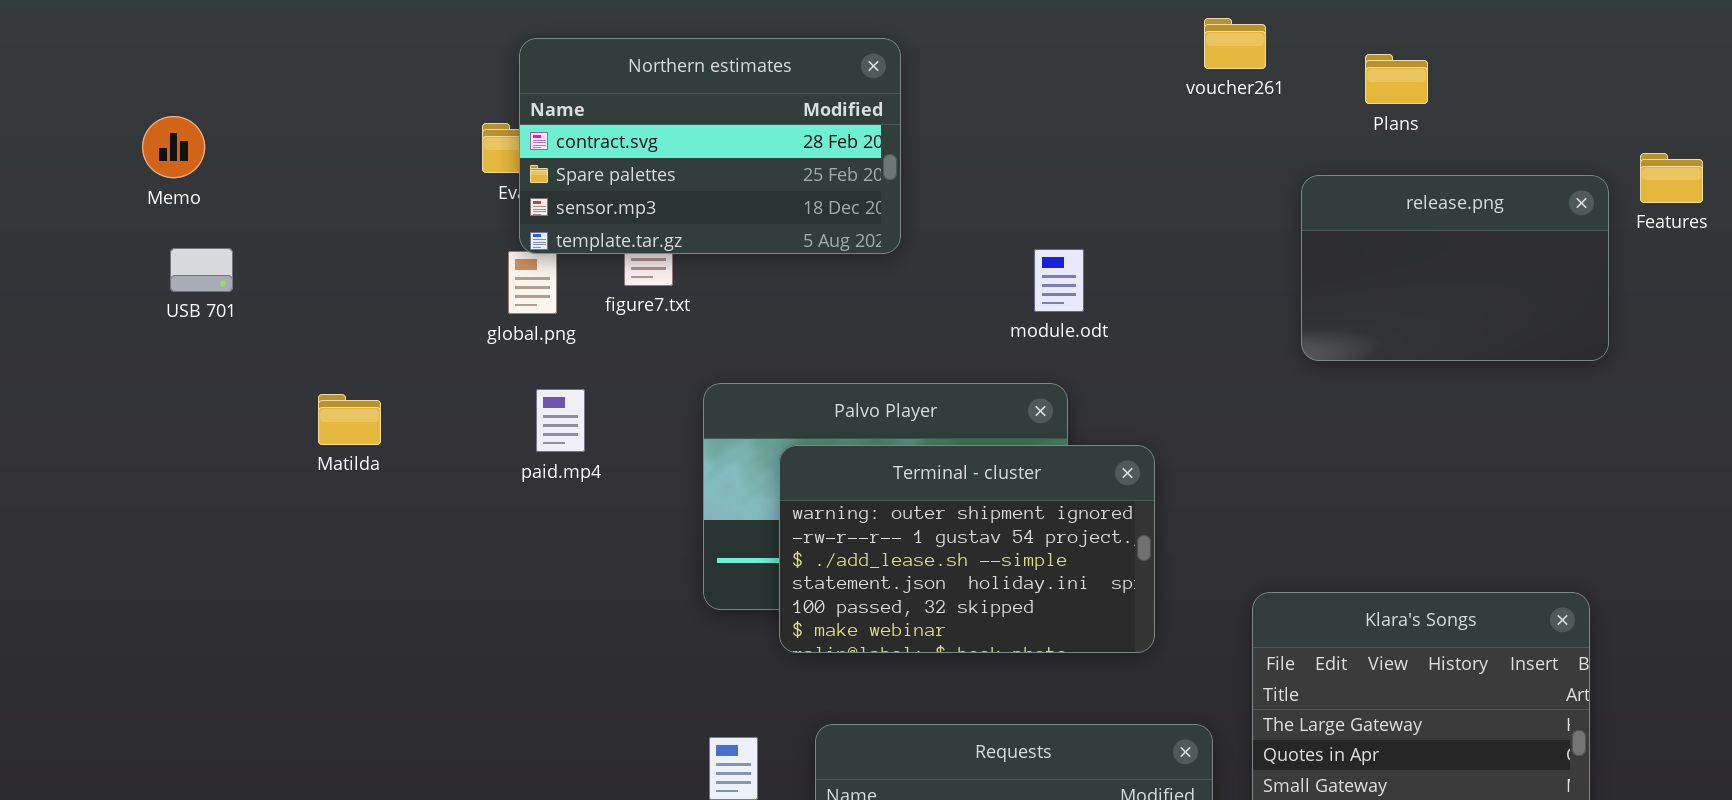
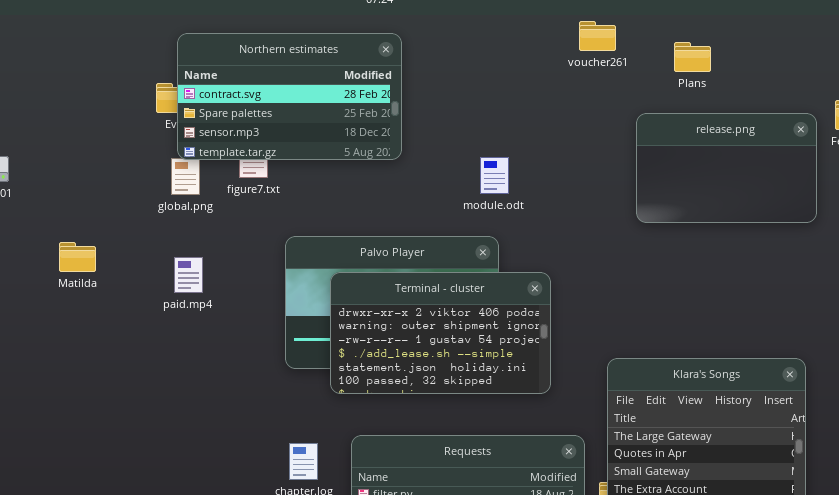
paid.mp4: [536,389,585,452] -> [174,257,203,293], moved
Terminal - cluster: [779,445,1155,653] -> [330,272,551,394], scrolled up 1 row

